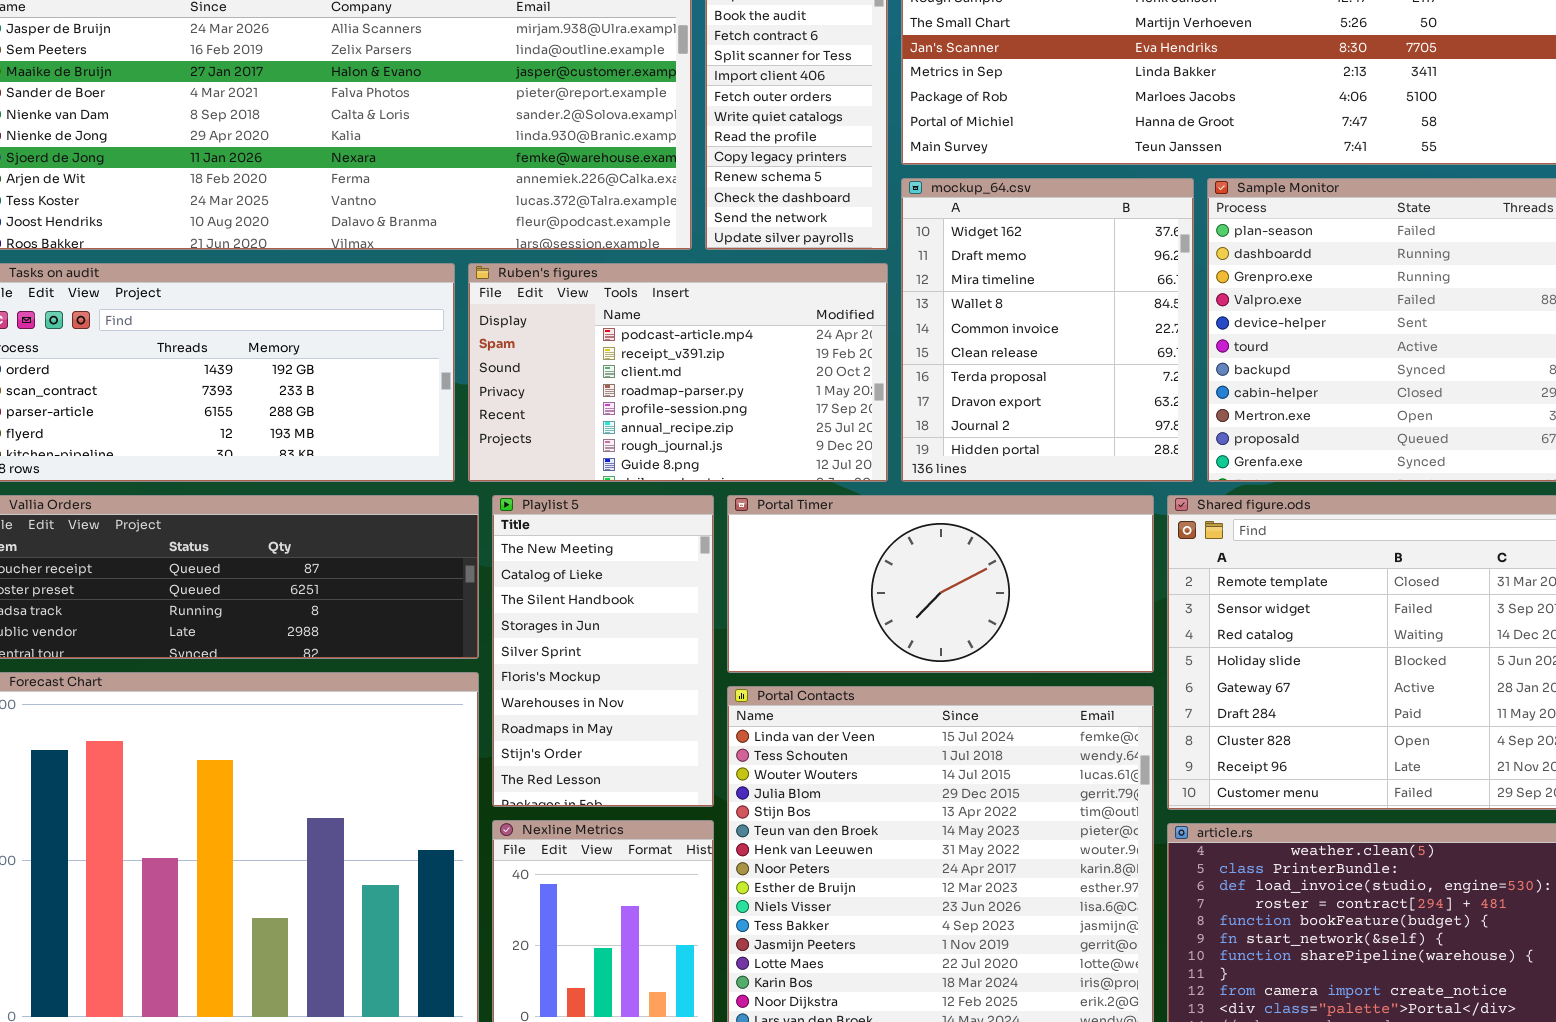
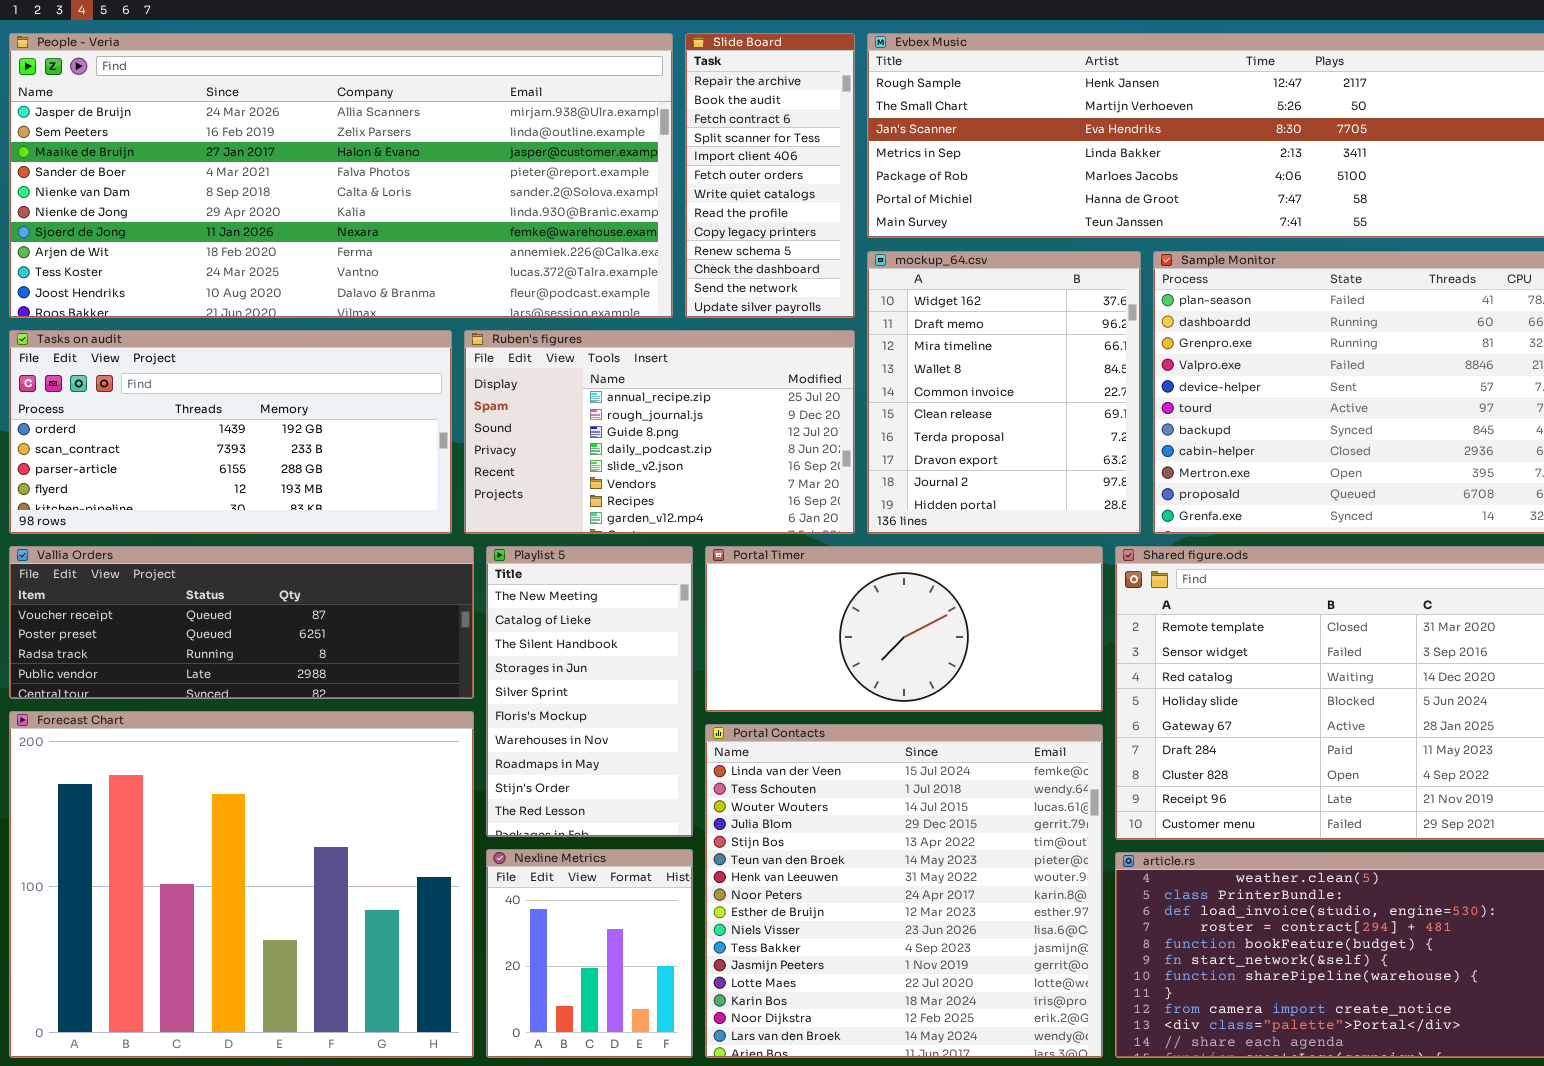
Ruben's figures: [468,263,888,482] -> [464,330,855,534], scrolled down 5 rows

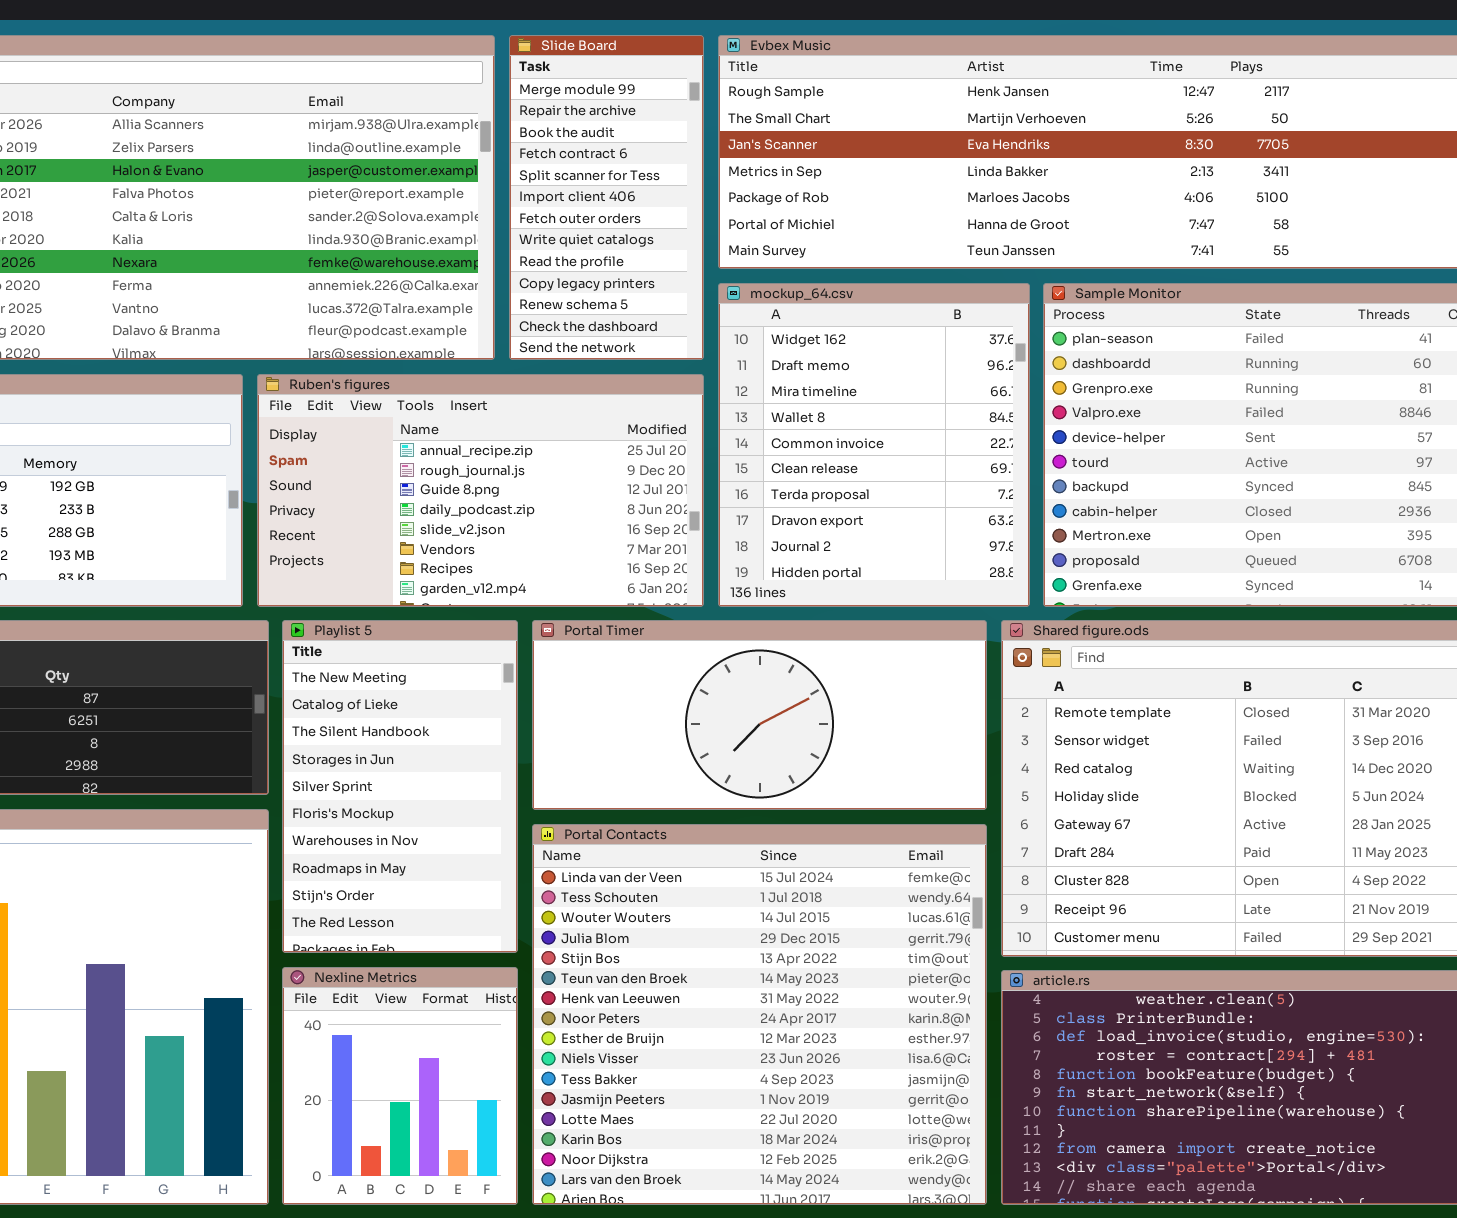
Slide Board: [685,33,855,318] -> [509,35,704,360], scrolled up 1 row

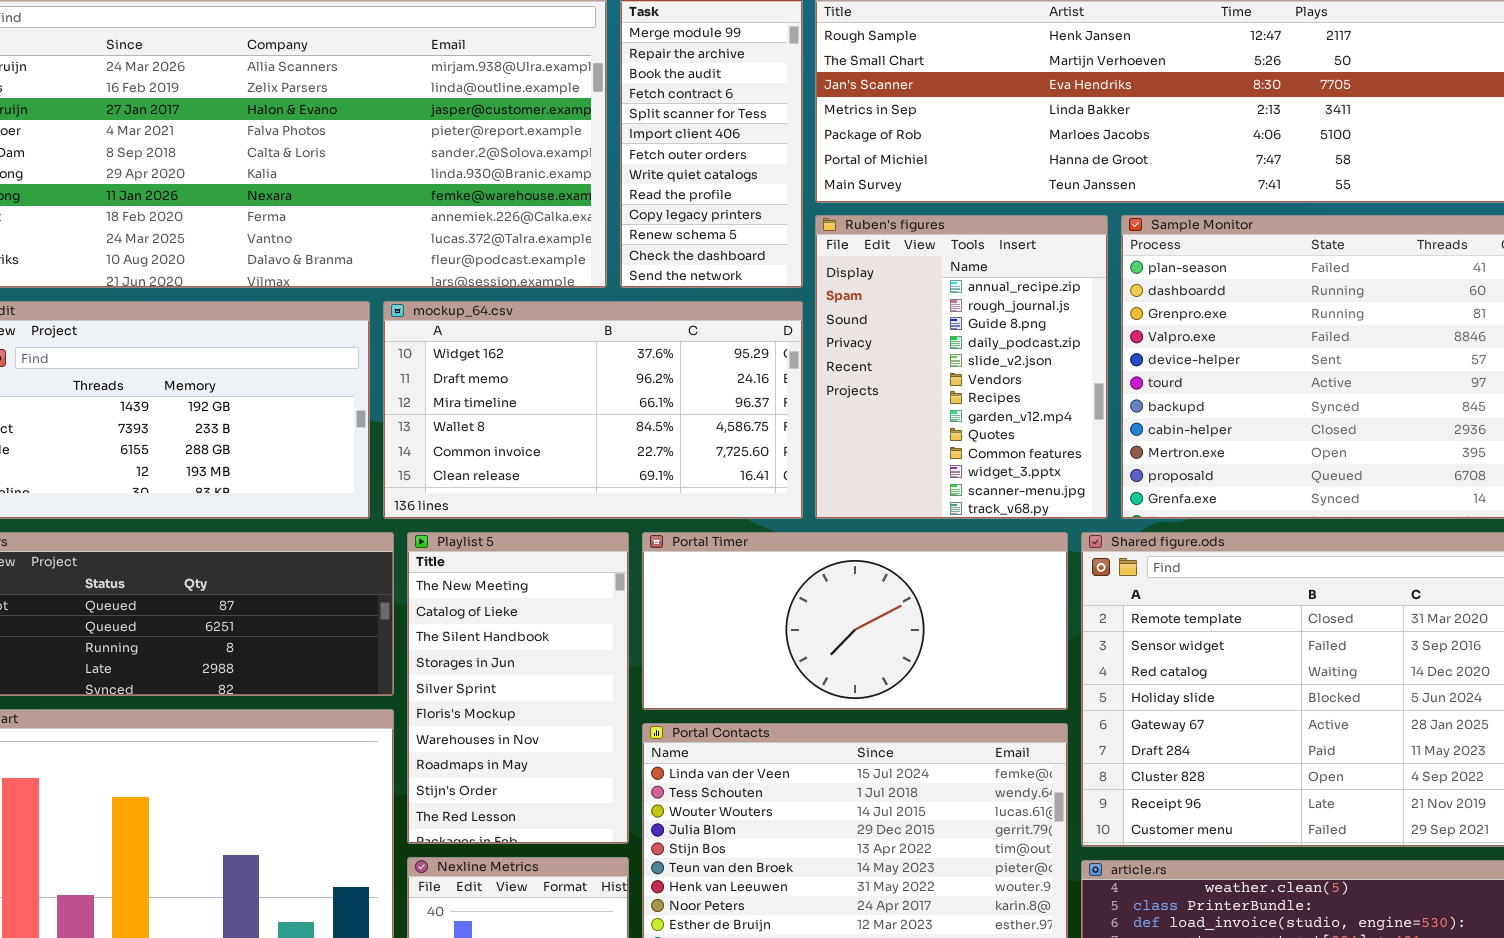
mockup_64.csv: [718,283,1030,607] -> [383,301,803,519], moved, resized
Ruben's figures: [257,374,704,607] -> [815,215,1108,519], moved, resized

